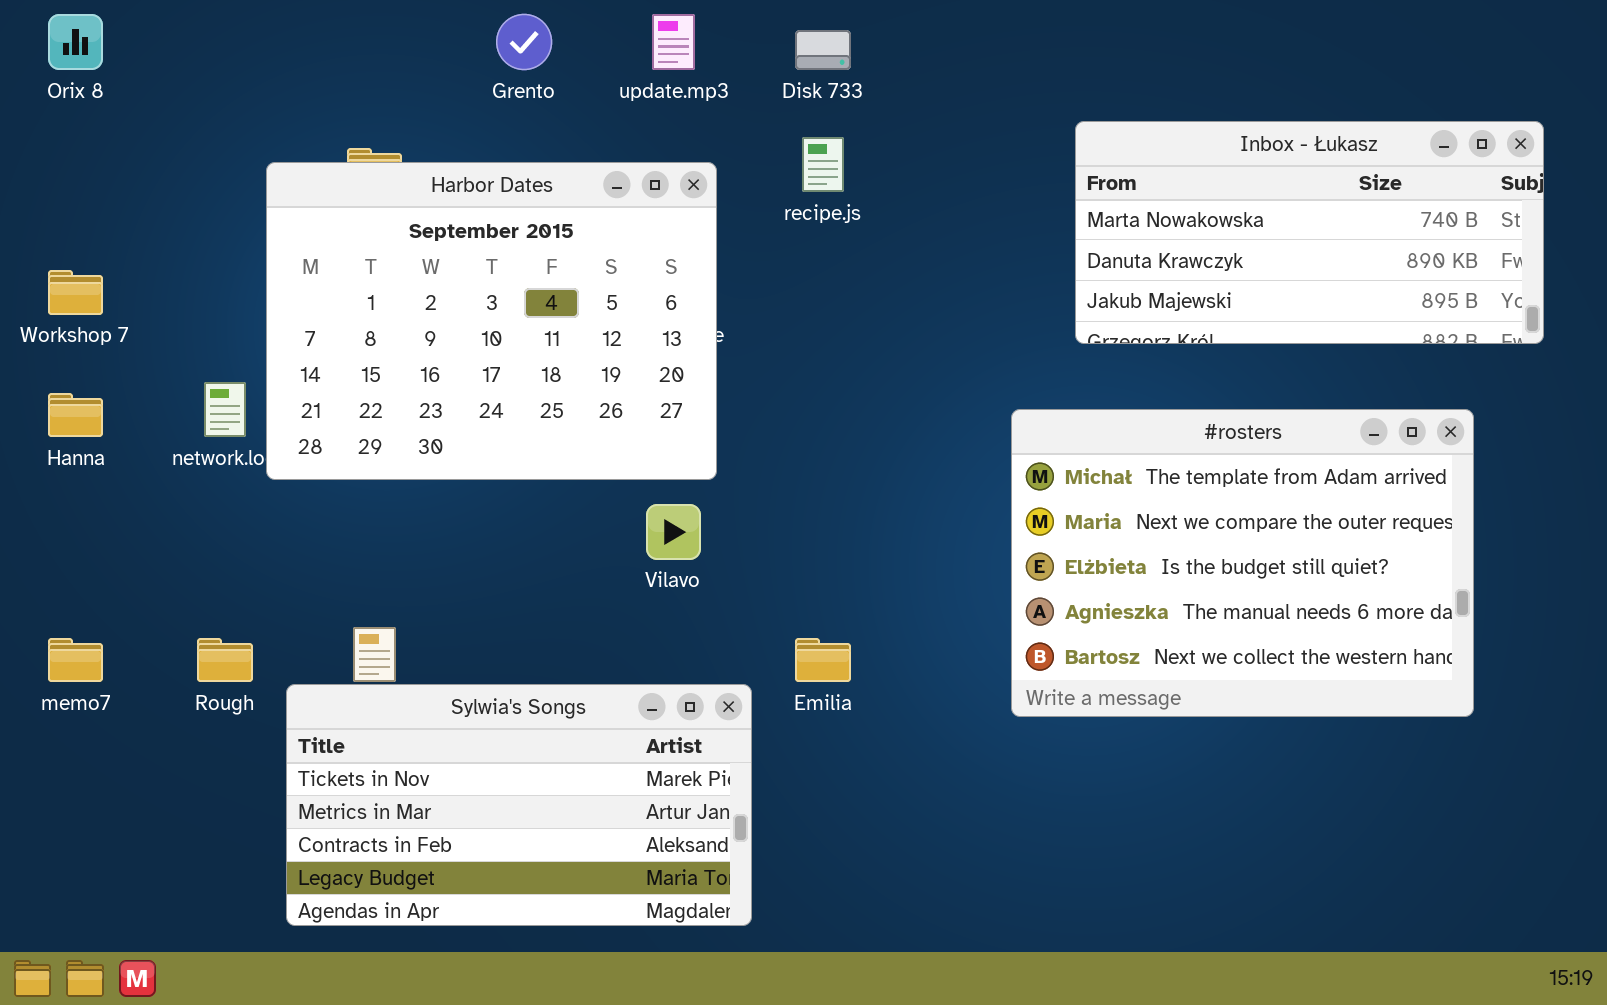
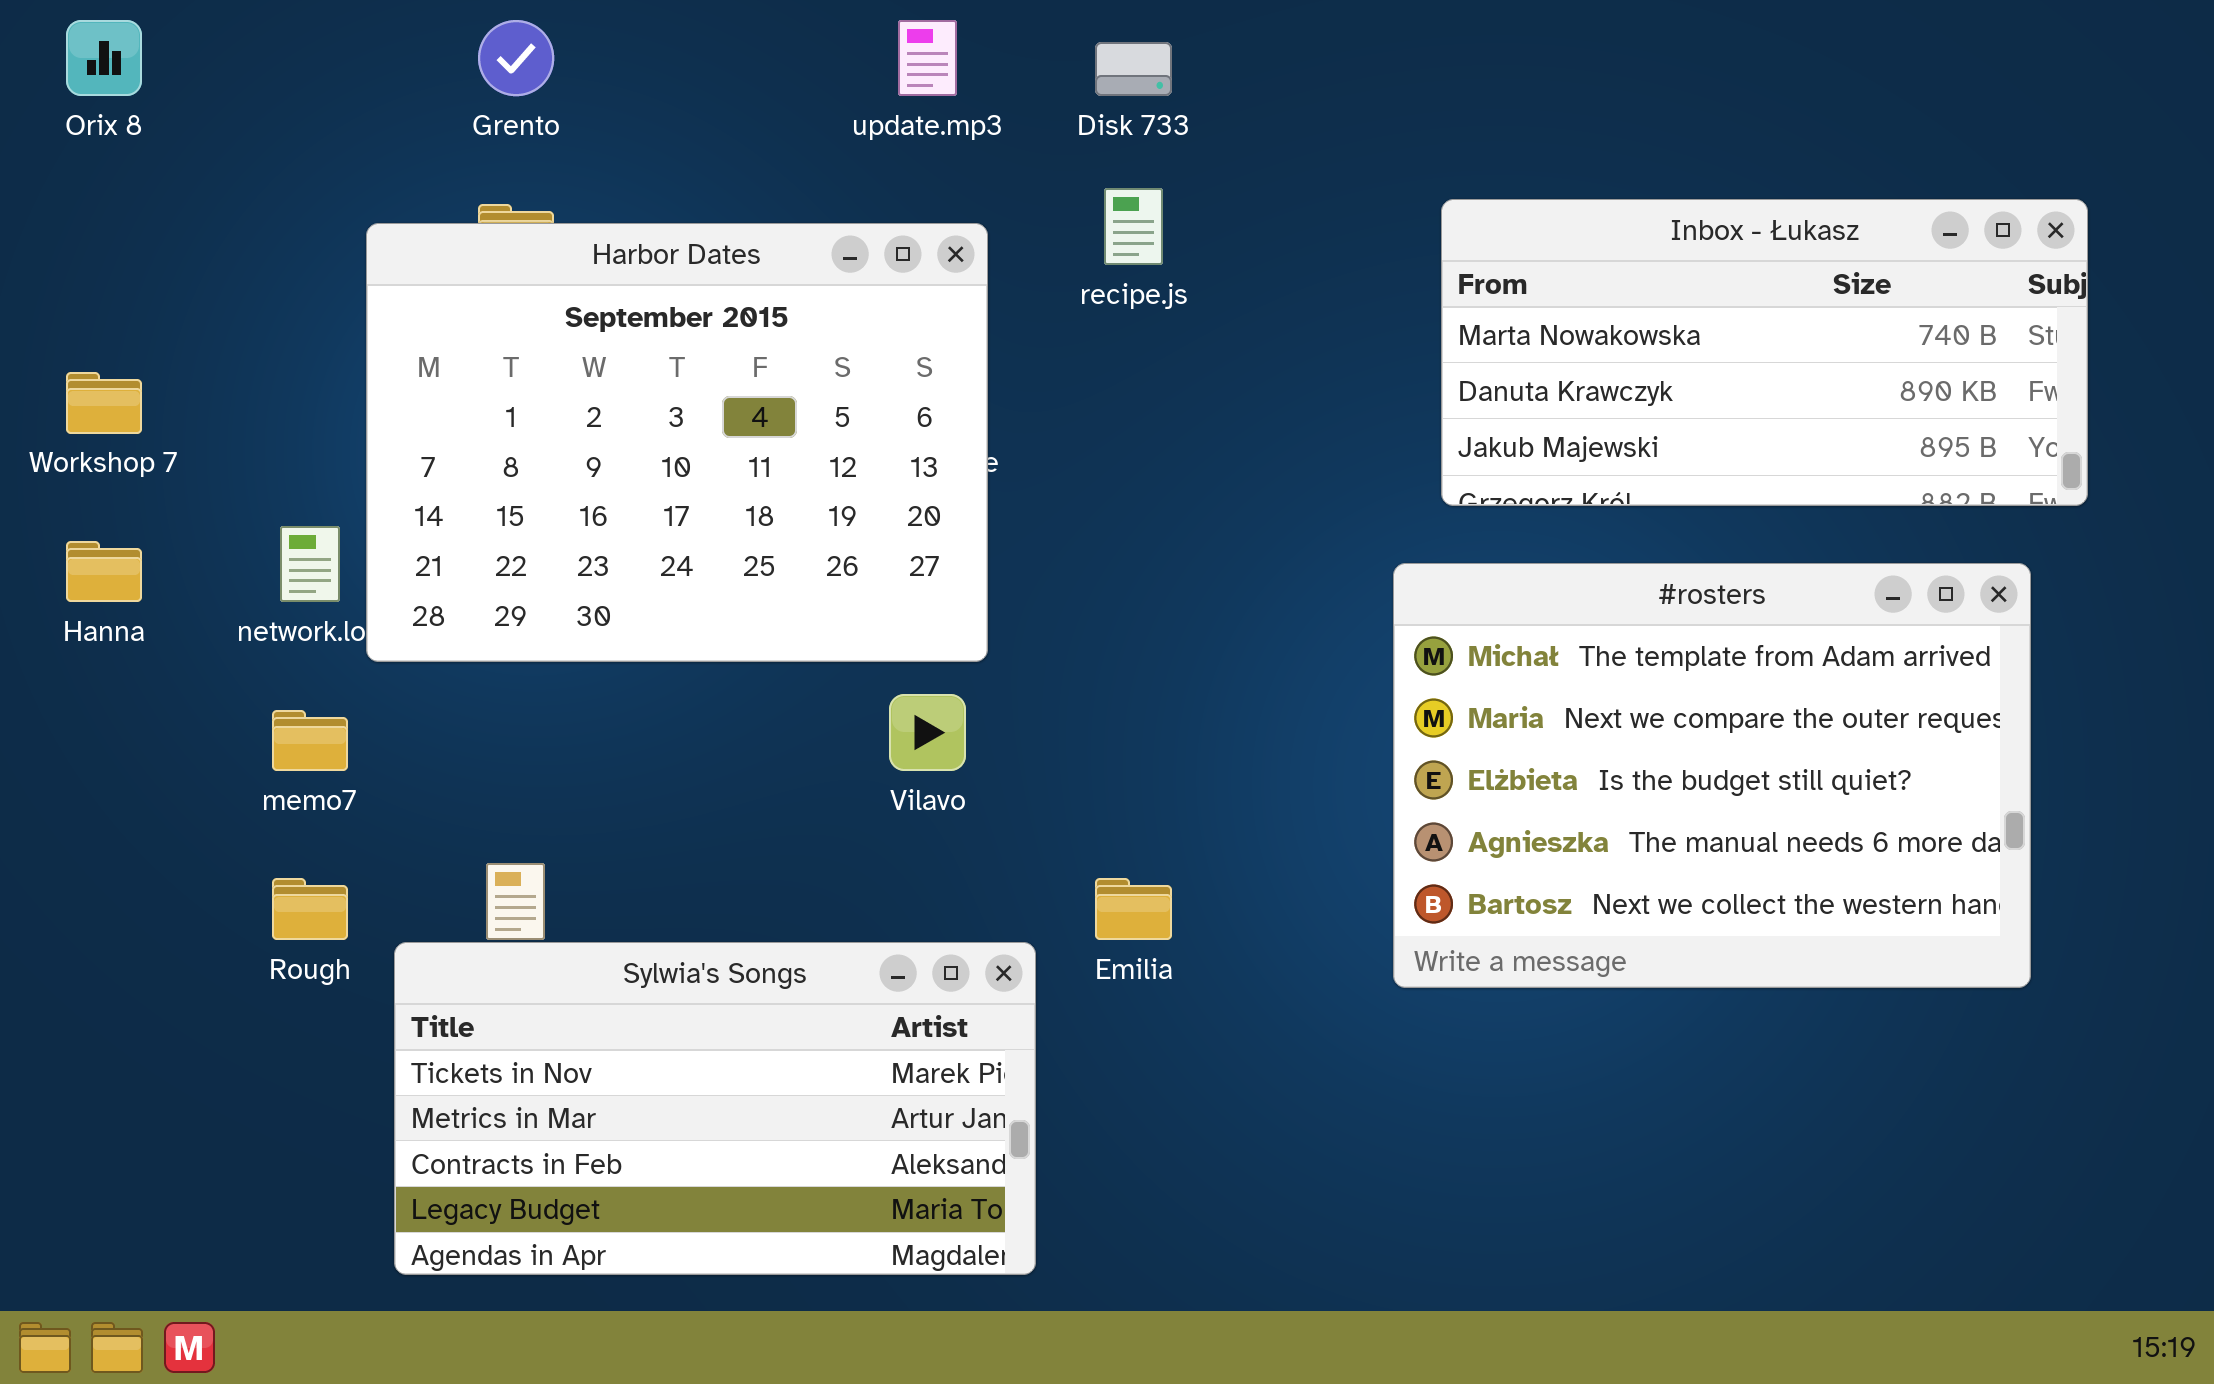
Grento: [496,14,552,70] -> [478,20,554,96], moved
Inbox - Łukasz: [1075,121,1544,344] -> [1441,199,2088,506], moved
memo7: [48,638,103,682] -> [272,710,348,771], moved

